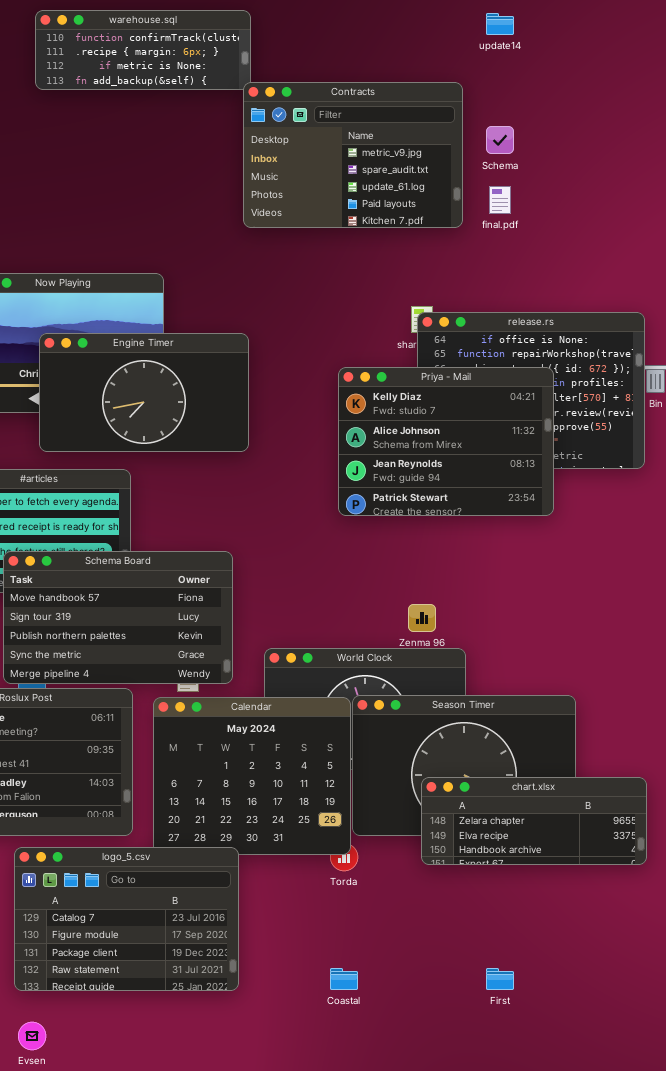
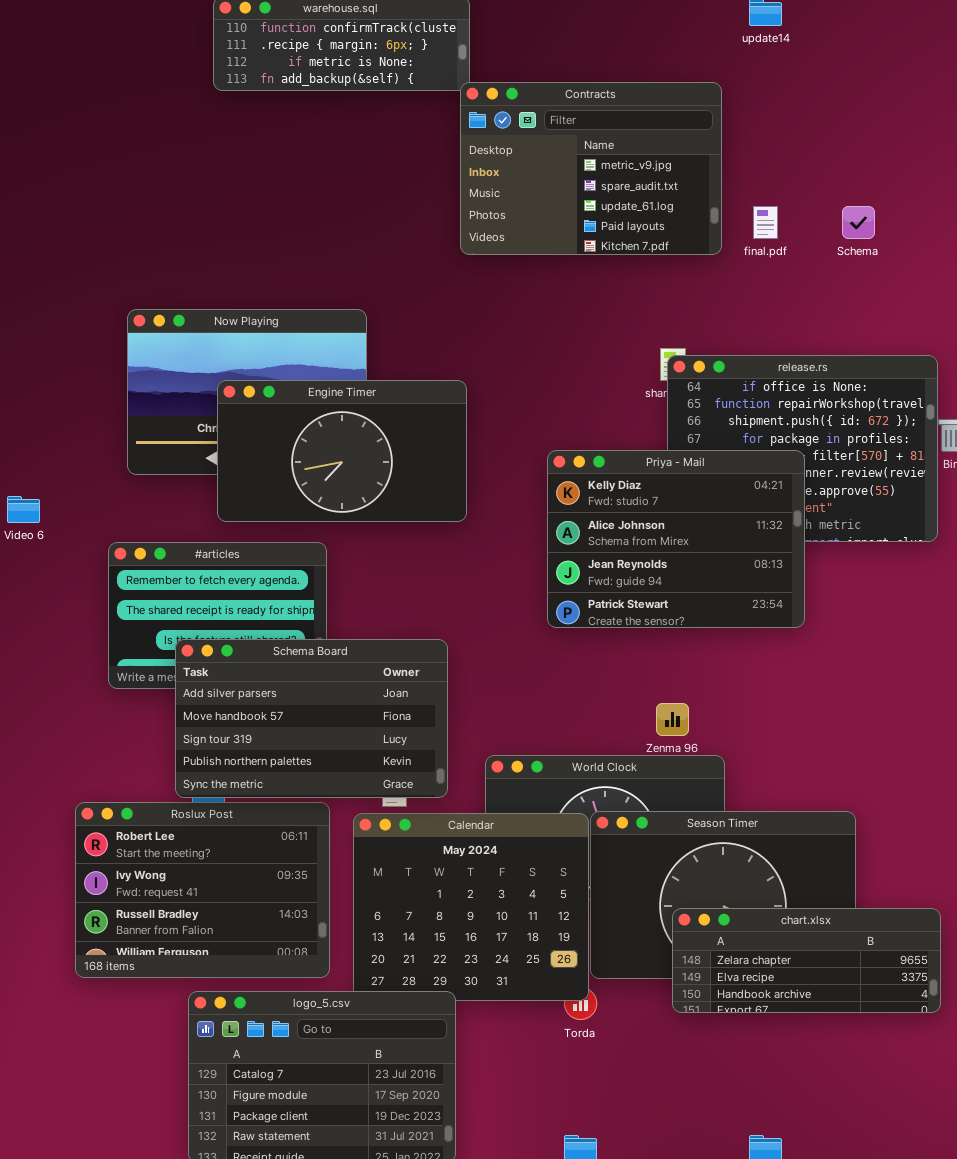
Schema: [486,126,514,154] -> [842,206,875,239], moved
Priya - Mail: [338,367,554,516] -> [547,450,805,628], moved
Schema Board: [3,551,233,684] -> [175,639,448,798], scrolled up 1 row

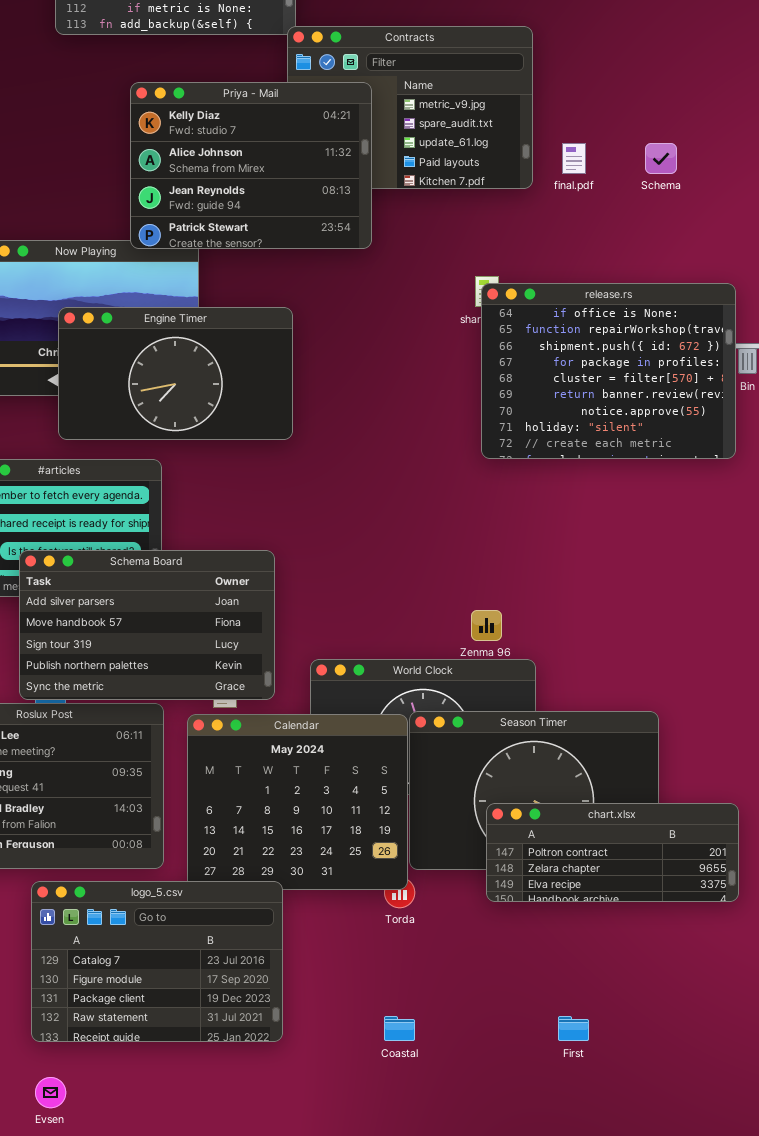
Priya - Mail: [547,450,805,628] -> [130,82,372,249], moved
chart.xlsx: [672,908,941,1013] -> [486,803,739,902], scrolled up 1 row

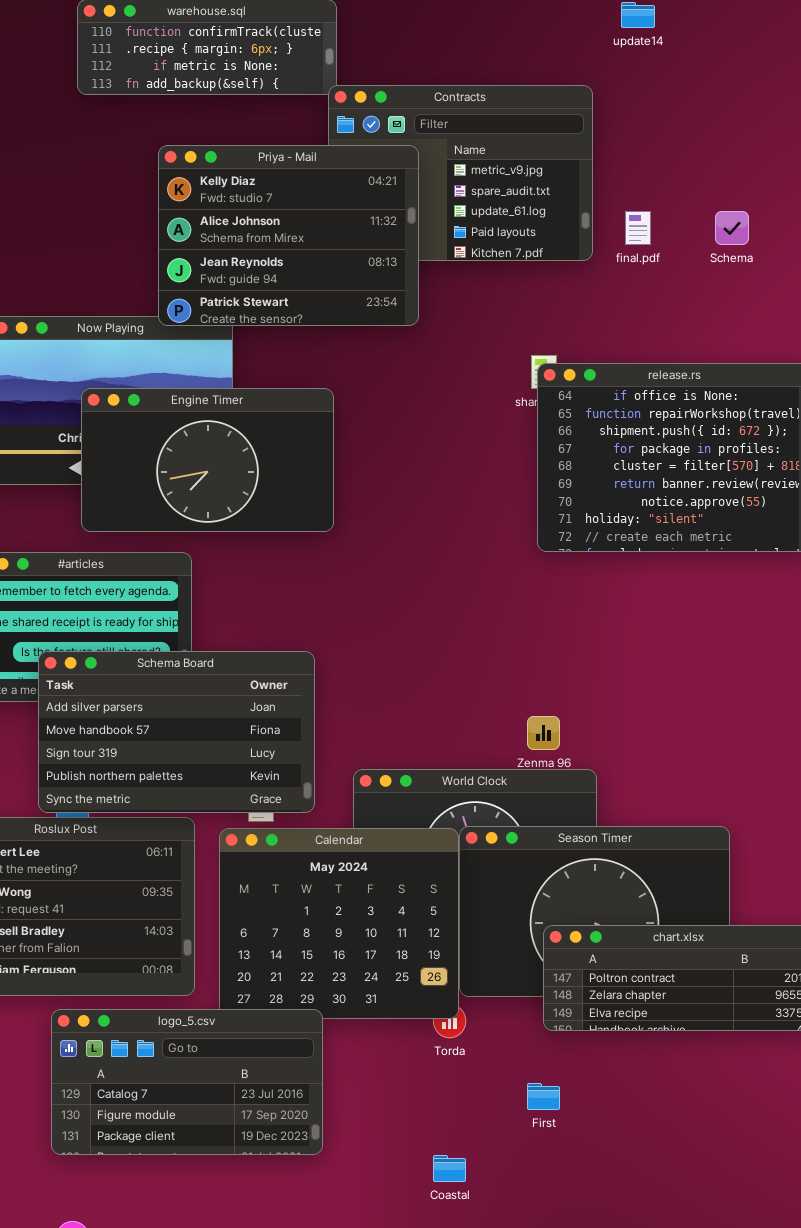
logo_5.csv: [31,881,283,1042] -> [51,1009,323,1155], resized
First: [558,1016,589,1041] -> [527,1083,560,1110], moved

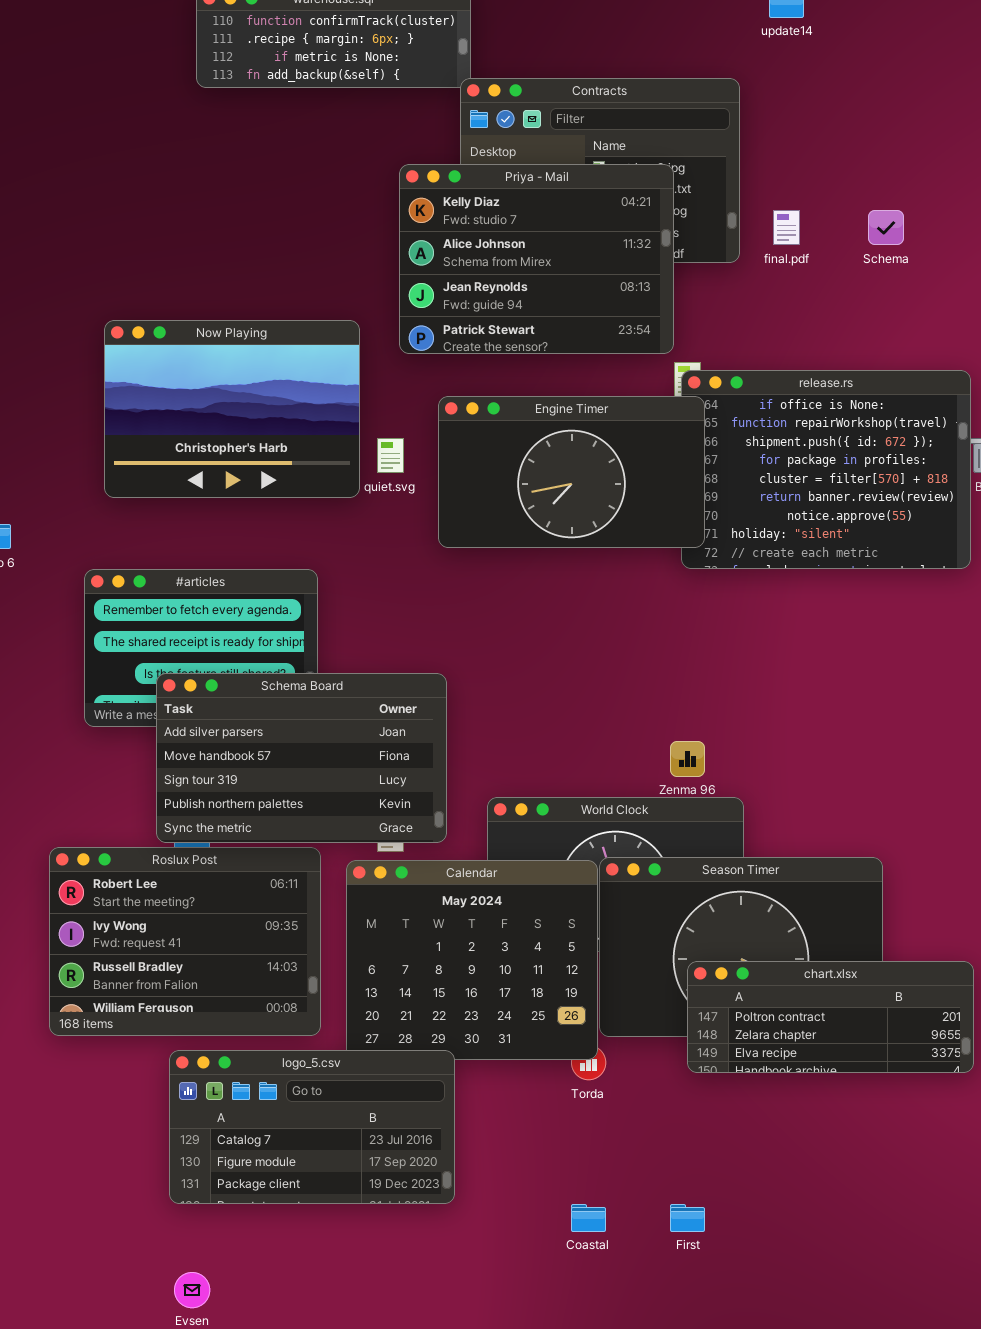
Priya - Mail: [158,145,419,326] -> [399,164,674,354], moved
Engine Timer: [81,388,334,532] -> [438,396,705,548], moved
First: [527,1083,560,1110] -> [670,1204,705,1232], moved

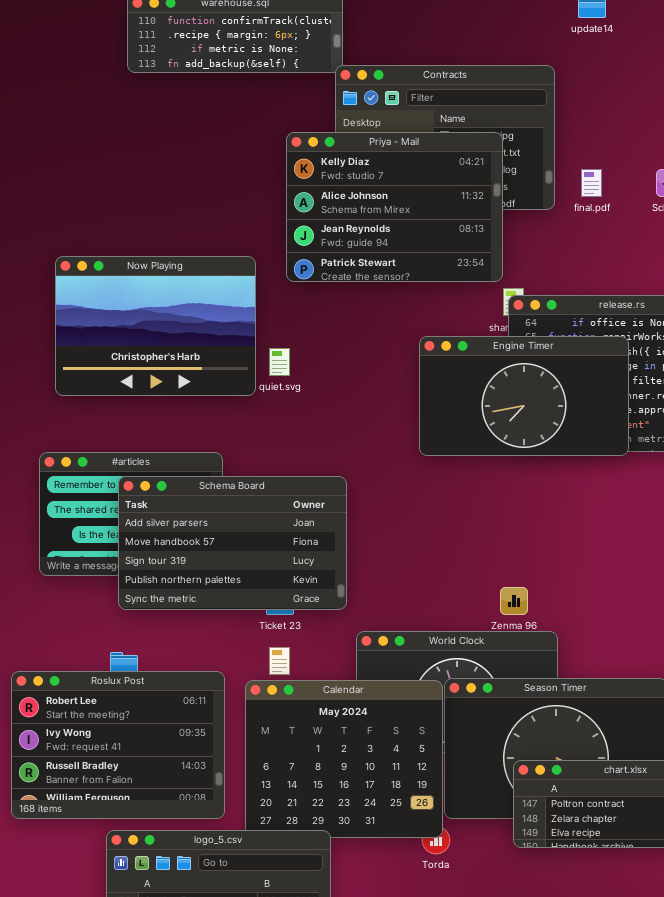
Engine Timer: [438,396,705,548] -> [419,336,629,456], moved
Schema Board: [156,673,447,843] -> [118,476,347,610], moved

